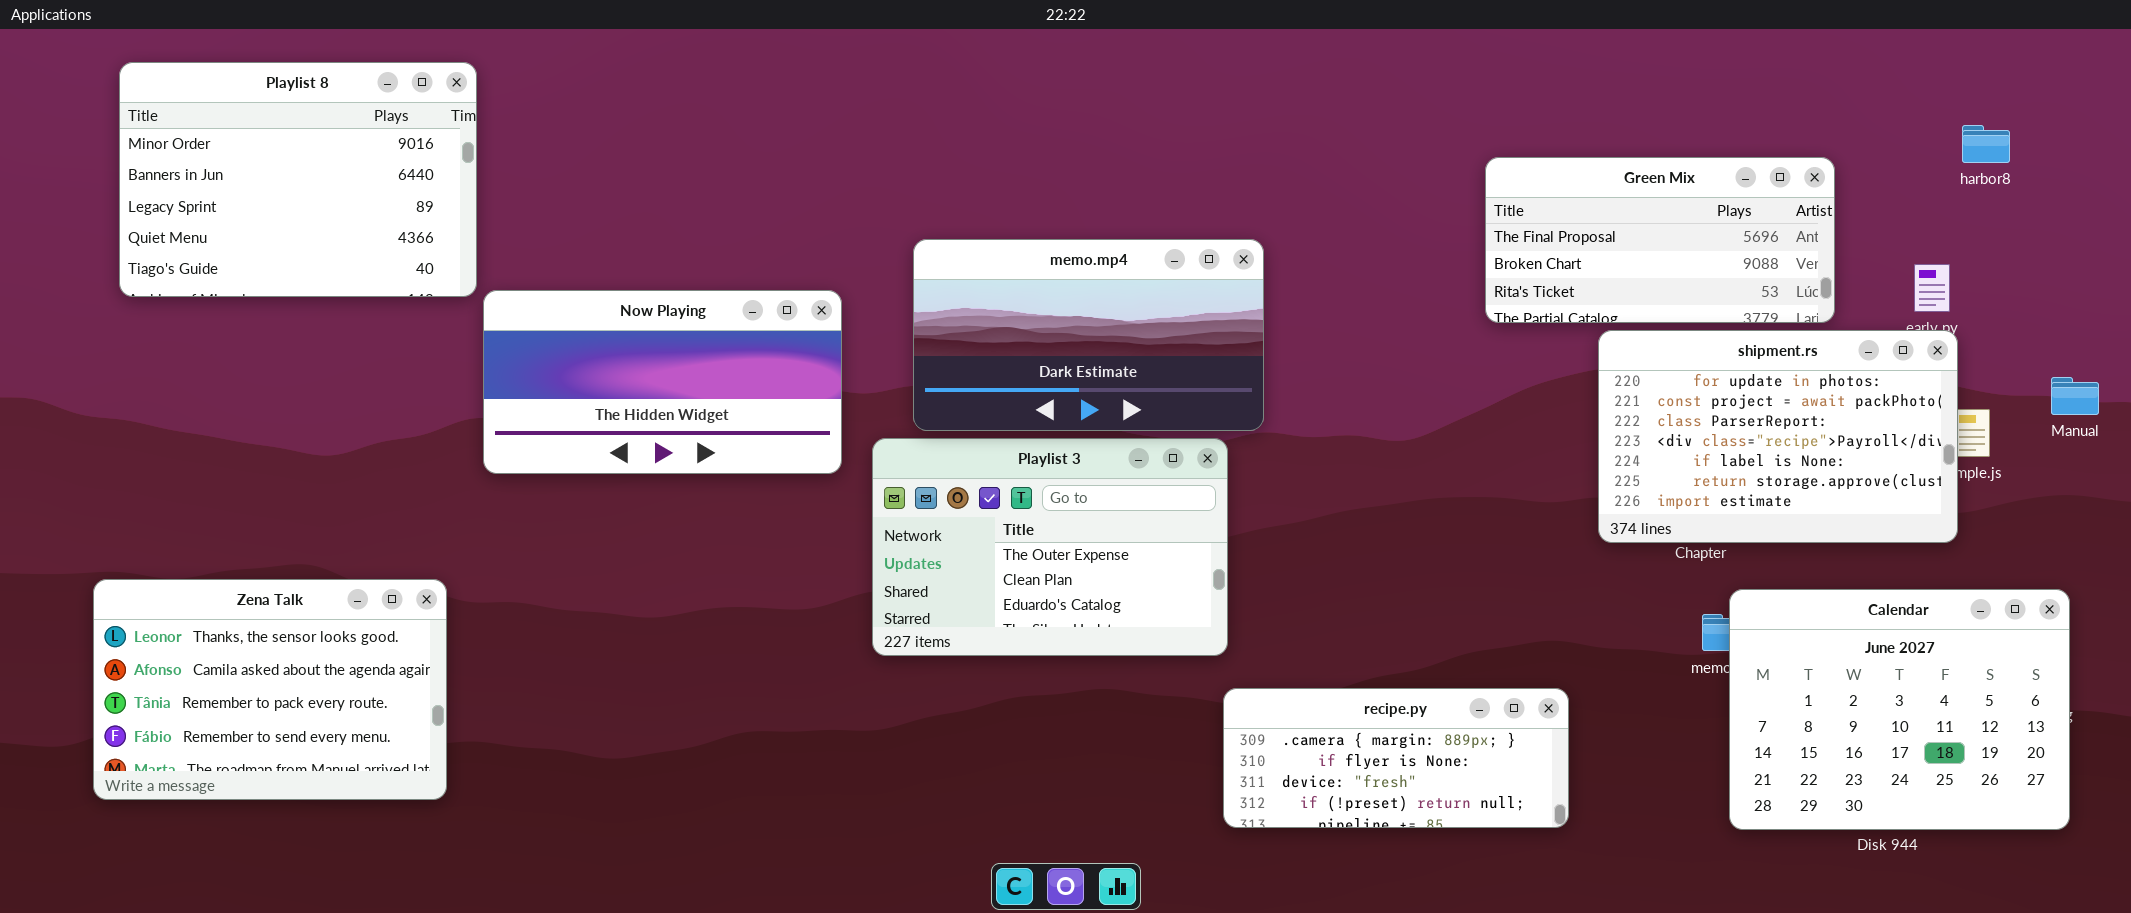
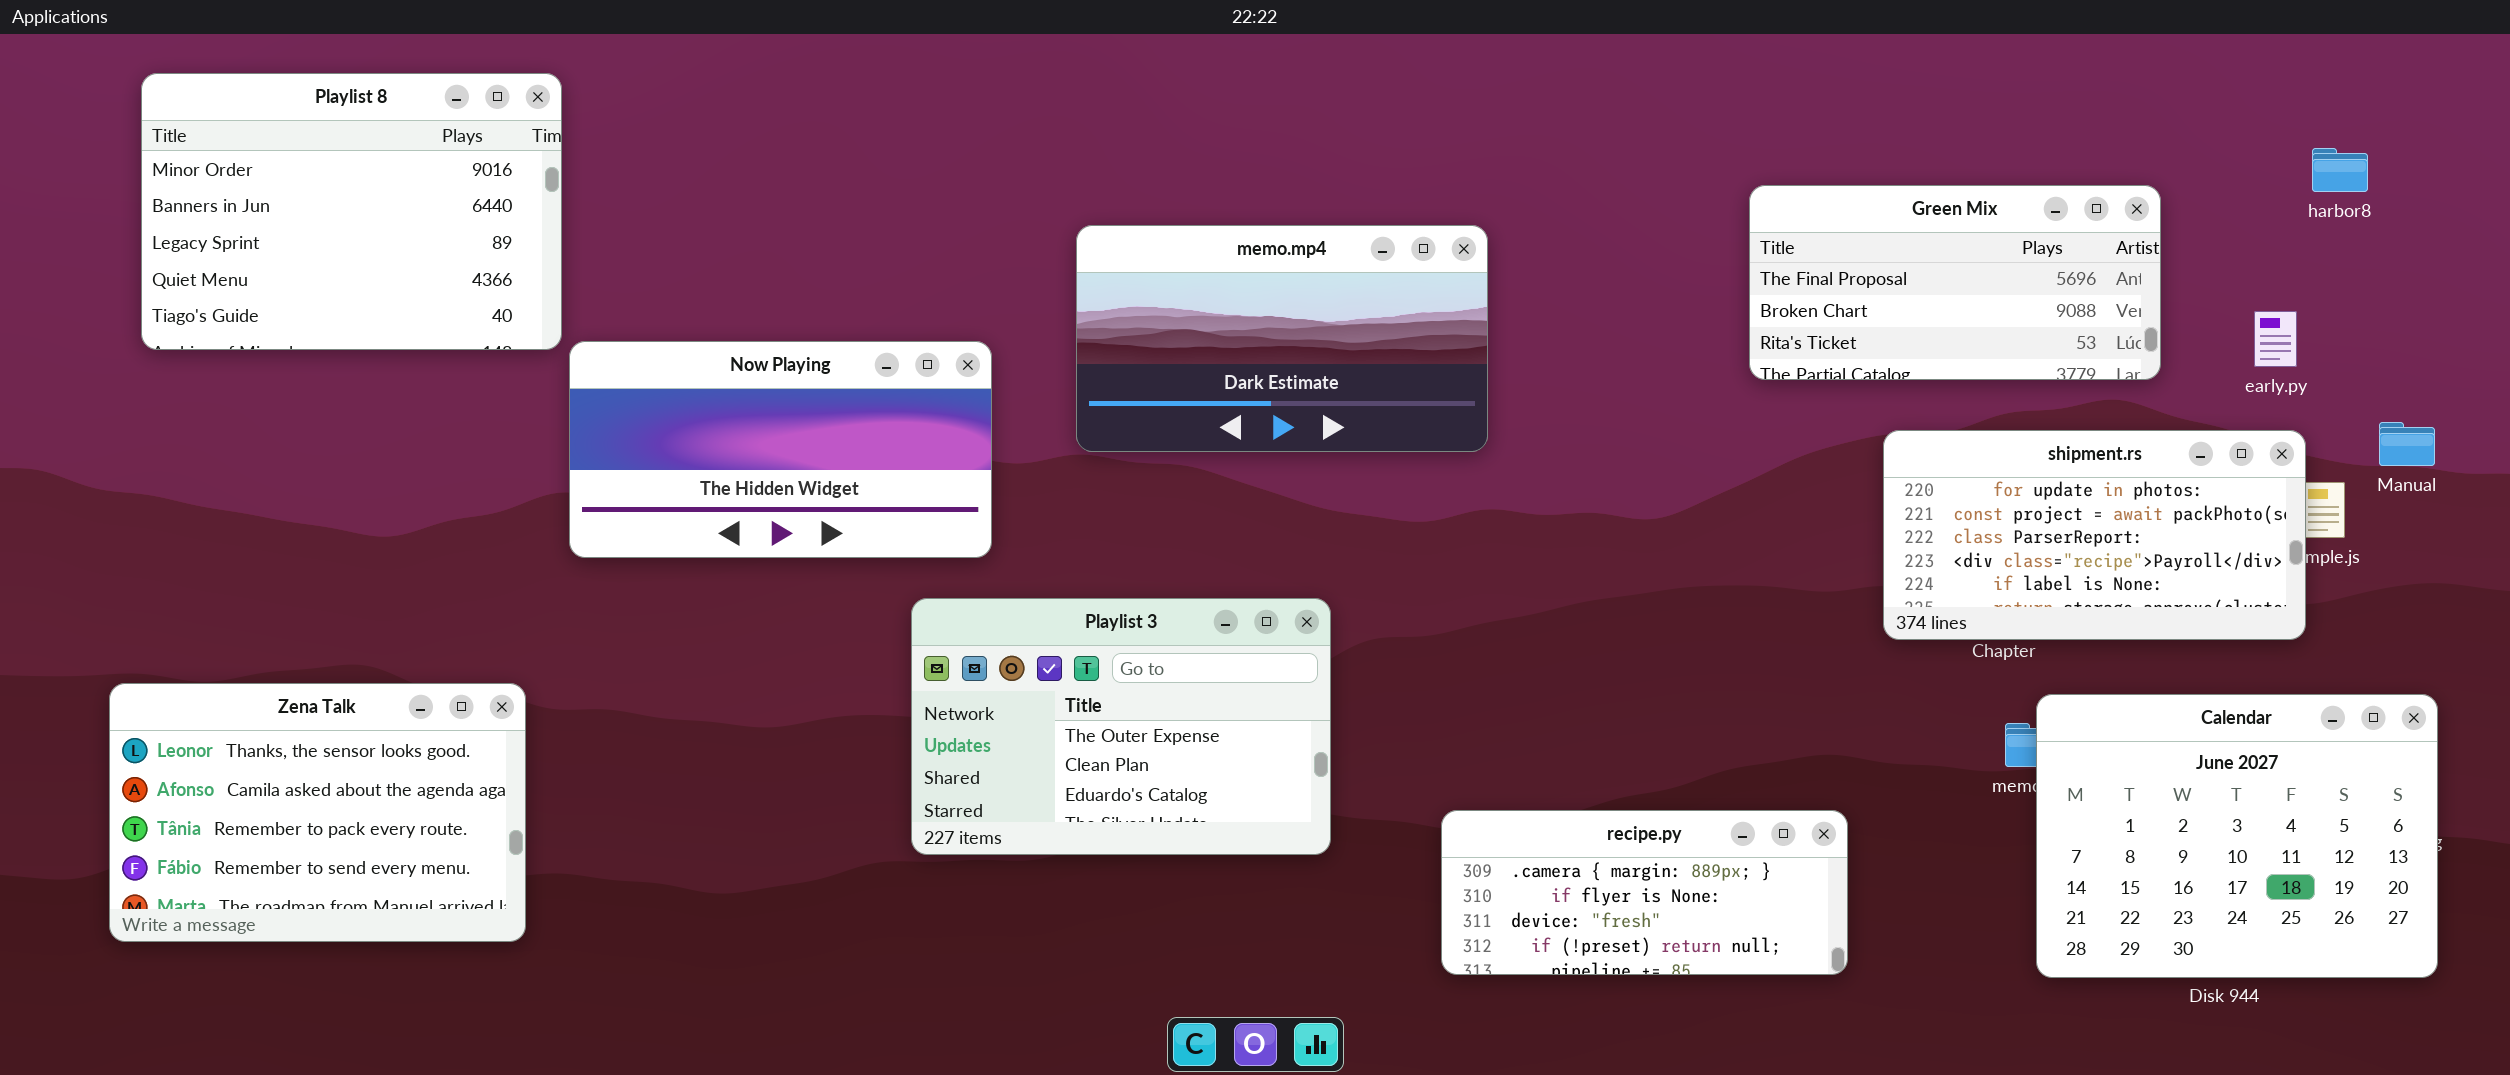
memo.mp4: [913,239,1264,431] -> [1076,225,1488,452], moved
shipment.rs: [1598,330,1958,543] -> [1883,430,2306,640], resized
Manual: [2051,377,2099,415] -> [2379,422,2435,466], moved
Playlist 3: [872,438,1228,656] -> [911,598,1331,855], moved

